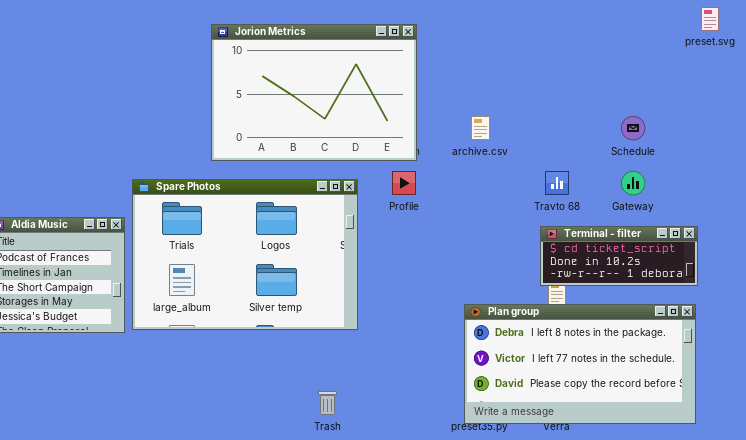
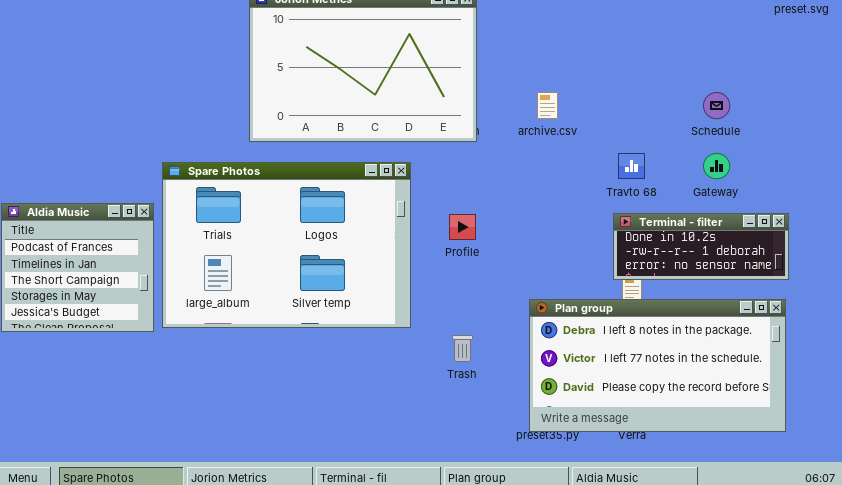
Profile: [392,171,416,195] -> [449,214,476,240], moved
Terminal - filter: [540,226,698,286] -> [613,213,789,280], scrolled down 1 row
Trash: [318,391,337,415] -> [452,335,473,362], moved

